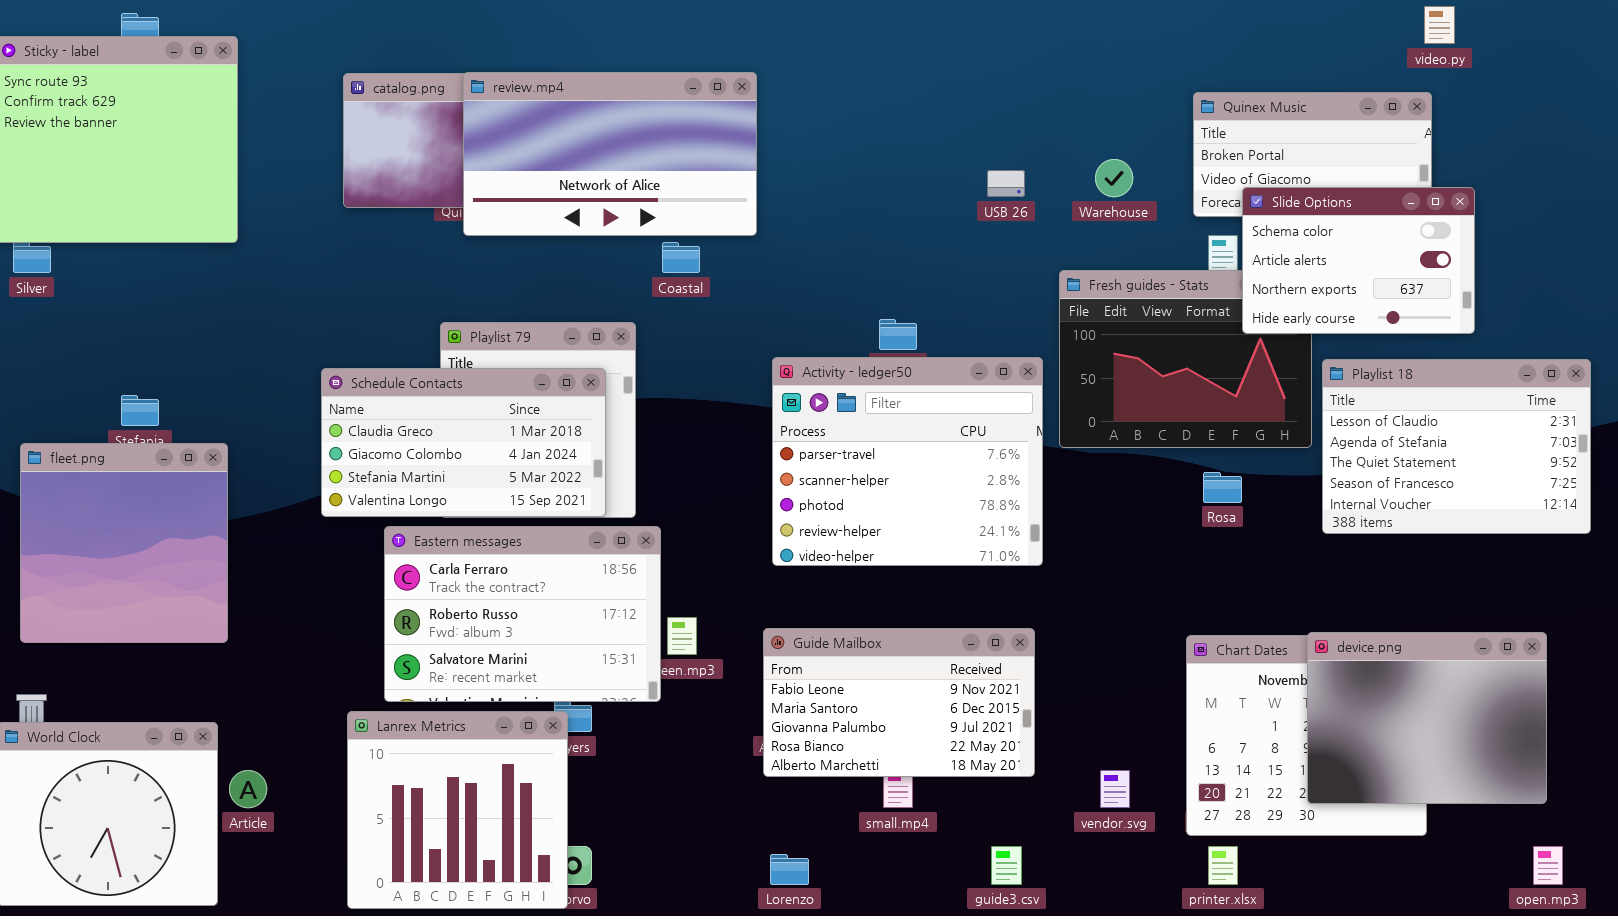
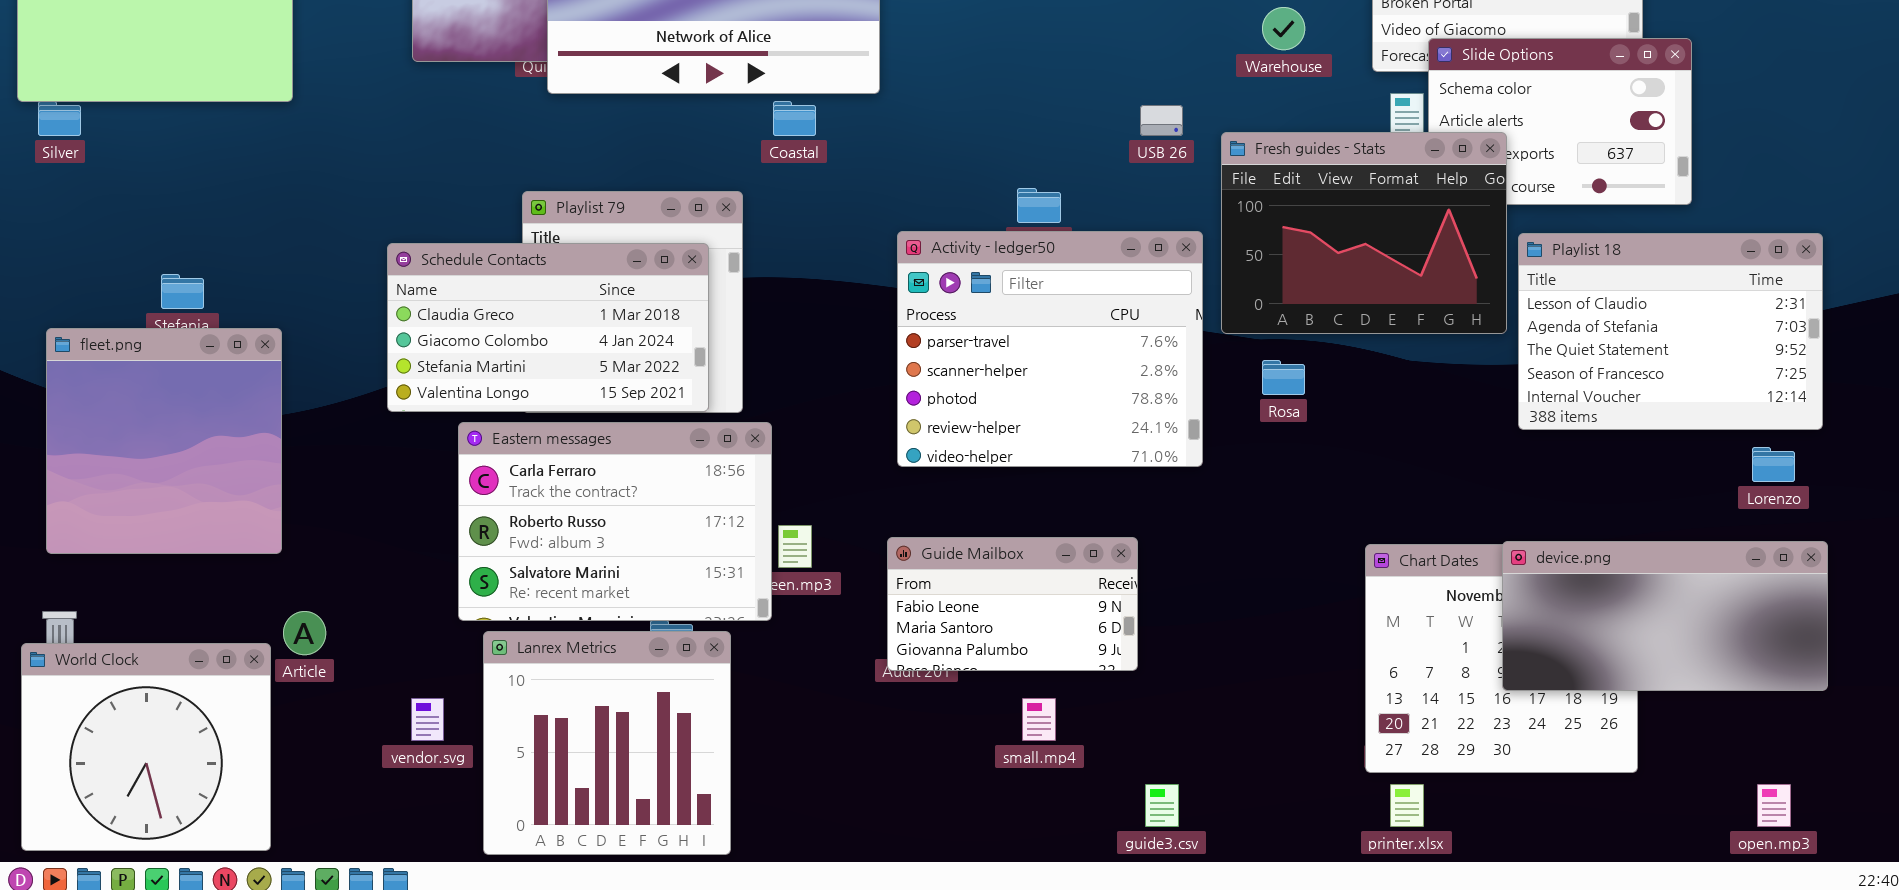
USB 26: [987,170,1025,197] -> [1140,105,1183,136], moved
Fresh guides - Stats: [1059,270,1312,448] -> [1221,132,1507,334], raised
Rosa: [1203,472,1242,503] -> [1262,360,1305,395], moved
Guide Mailbox: [763,628,1035,777] -> [887,537,1138,671], resized
device.png: [1307,632,1547,804] -> [1502,541,1828,691], resized
Lanrex Metrics: [347,711,568,909] -> [483,631,731,855], moved
Article: [229,770,267,808] -> [283,611,326,655], moved
vendor.svg: [1100,770,1130,808] -> [411,698,444,741], moved
Lorenzo: [770,854,809,885] -> [1752,447,1795,482], moved

